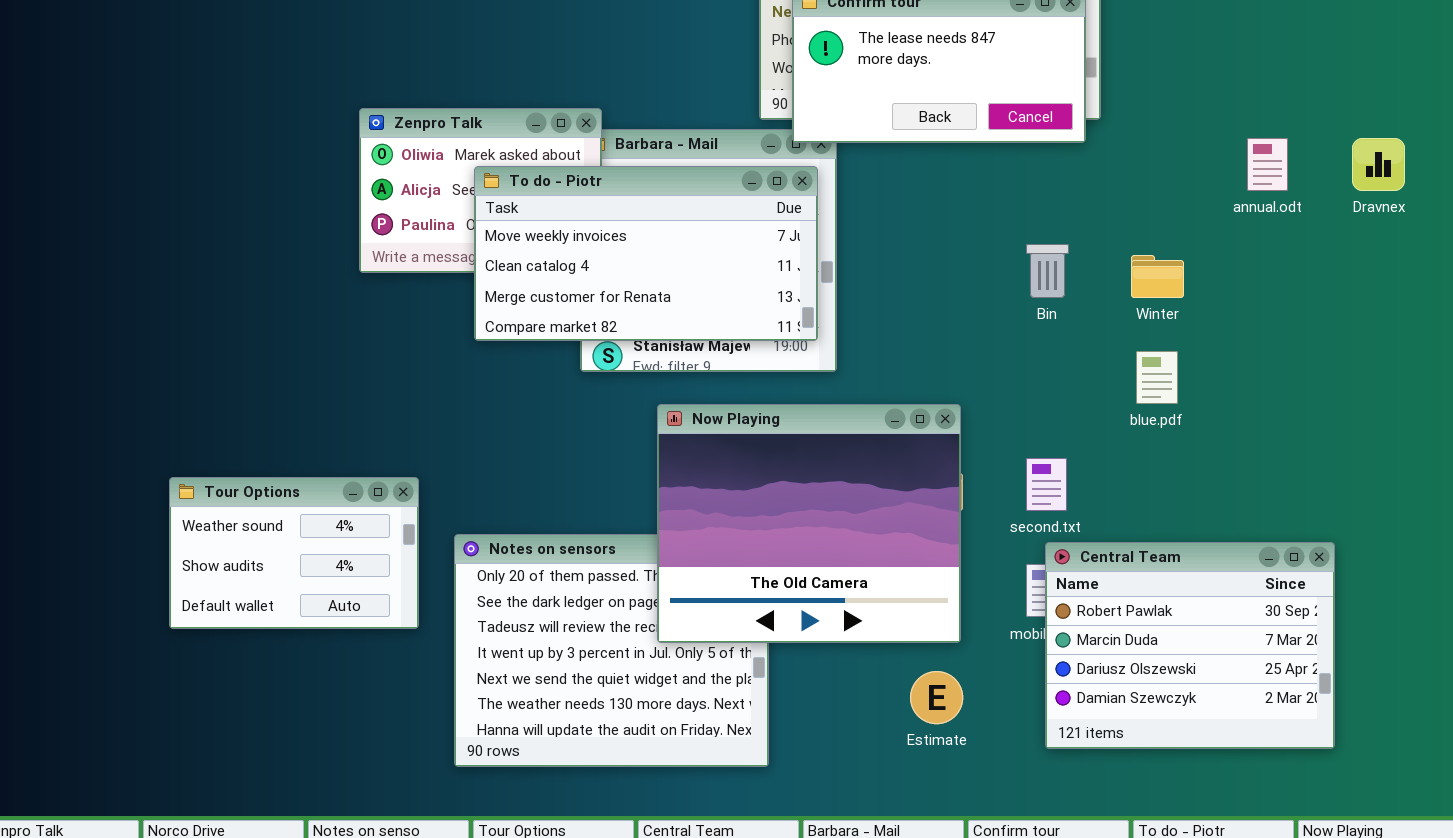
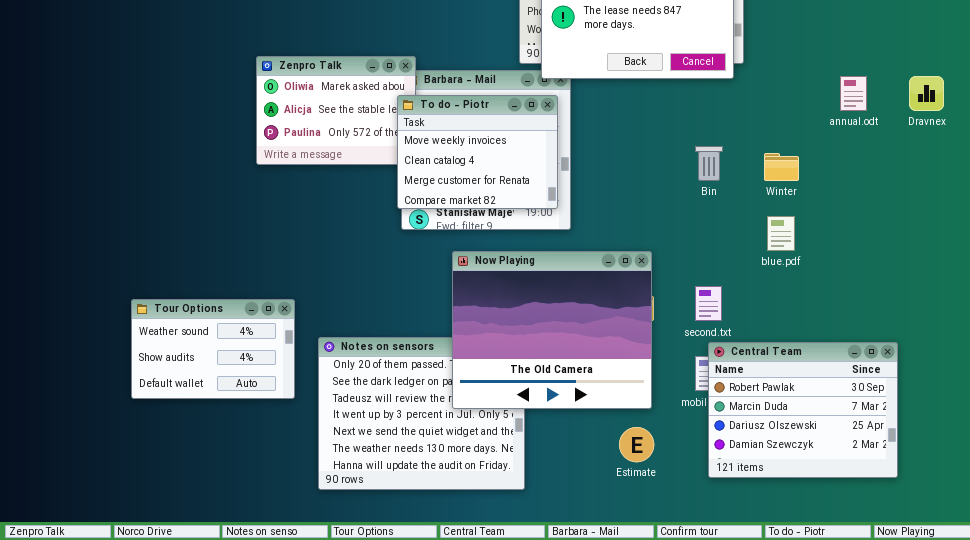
To do - Piotr: [474,166,818,341] -> [397,95,558,209], resized

